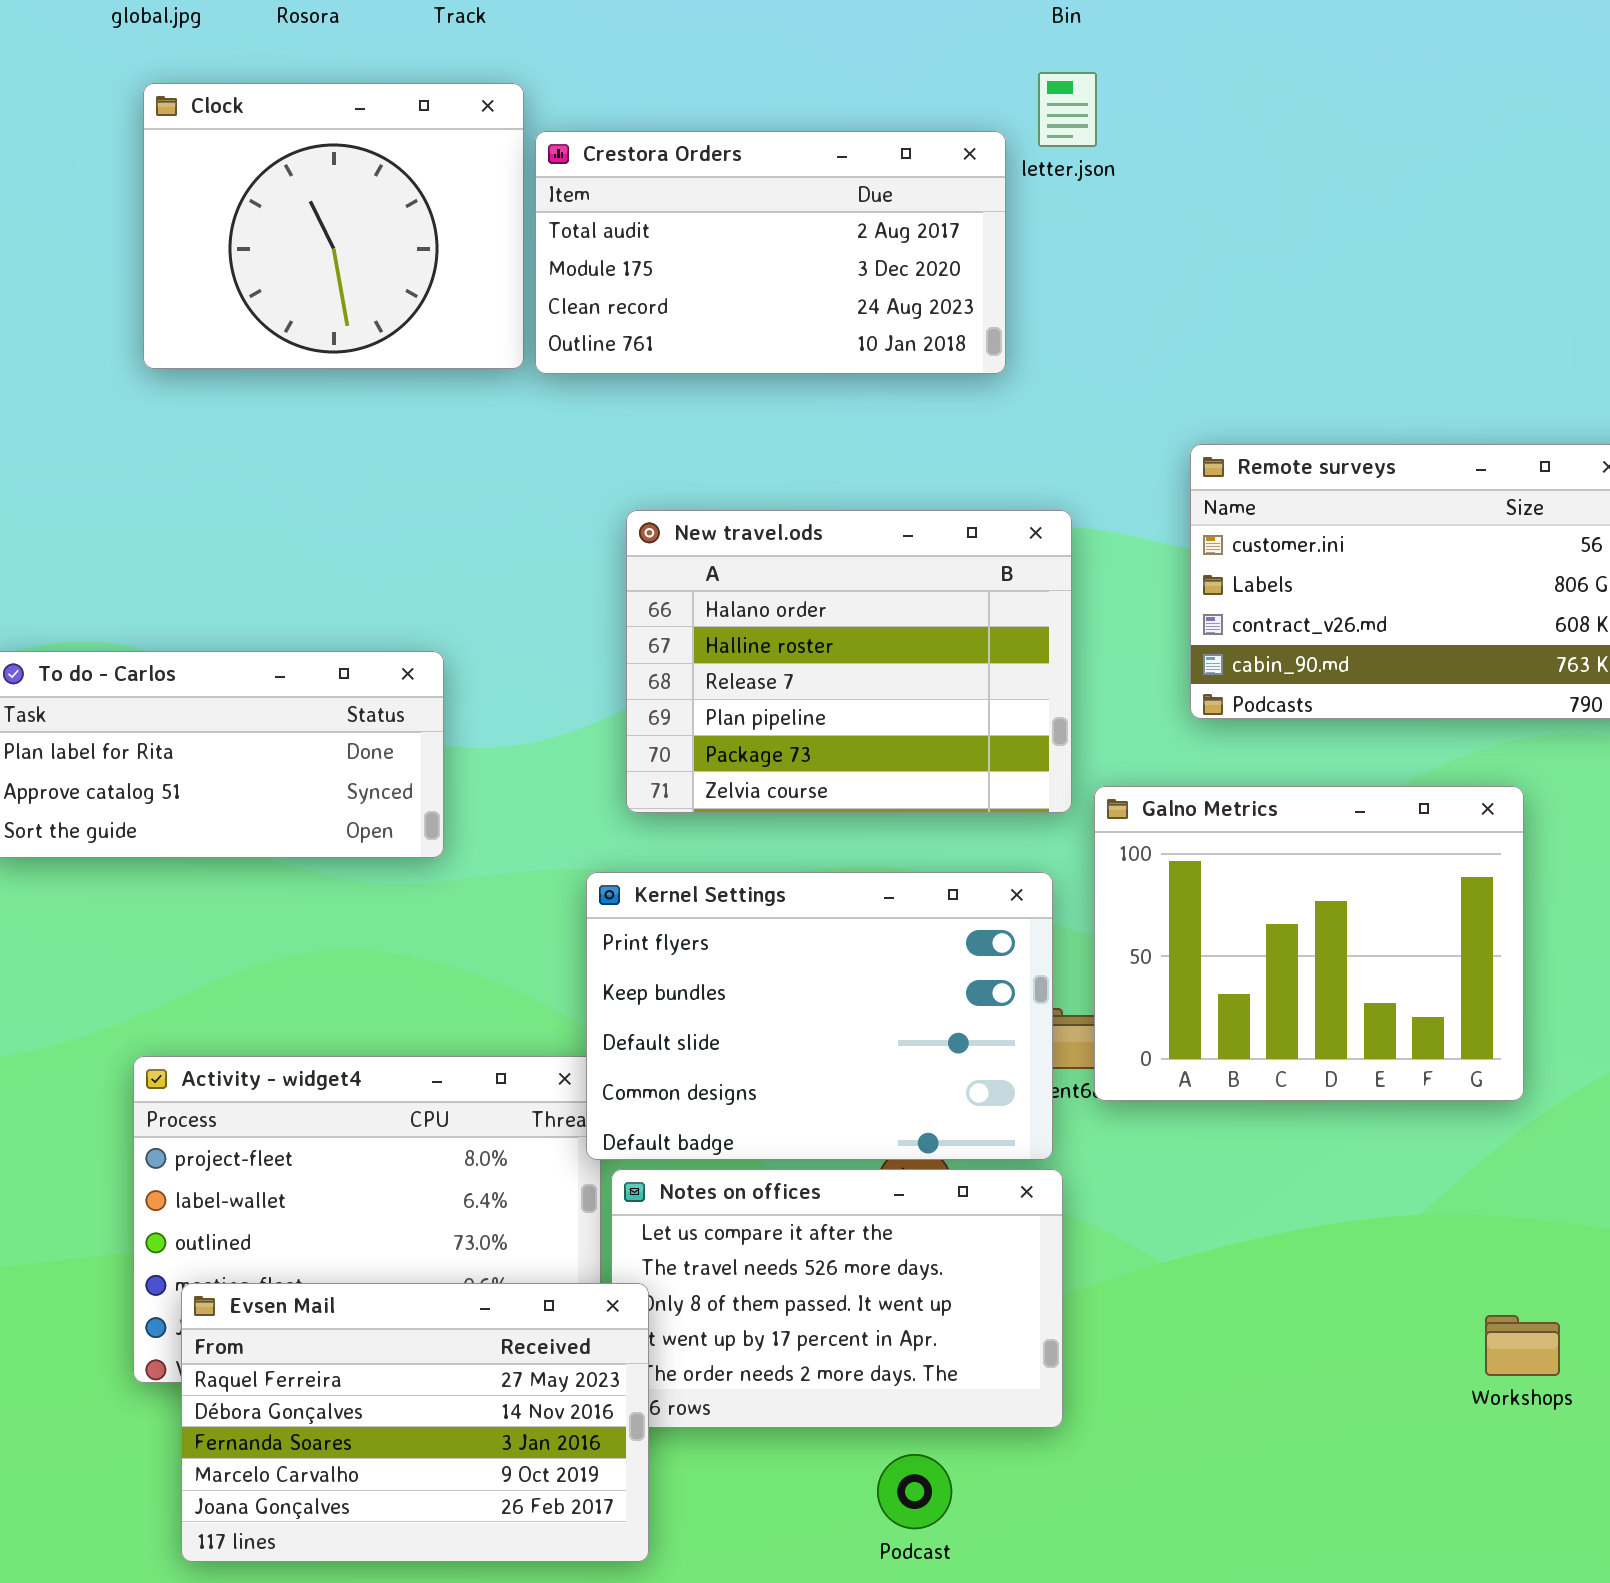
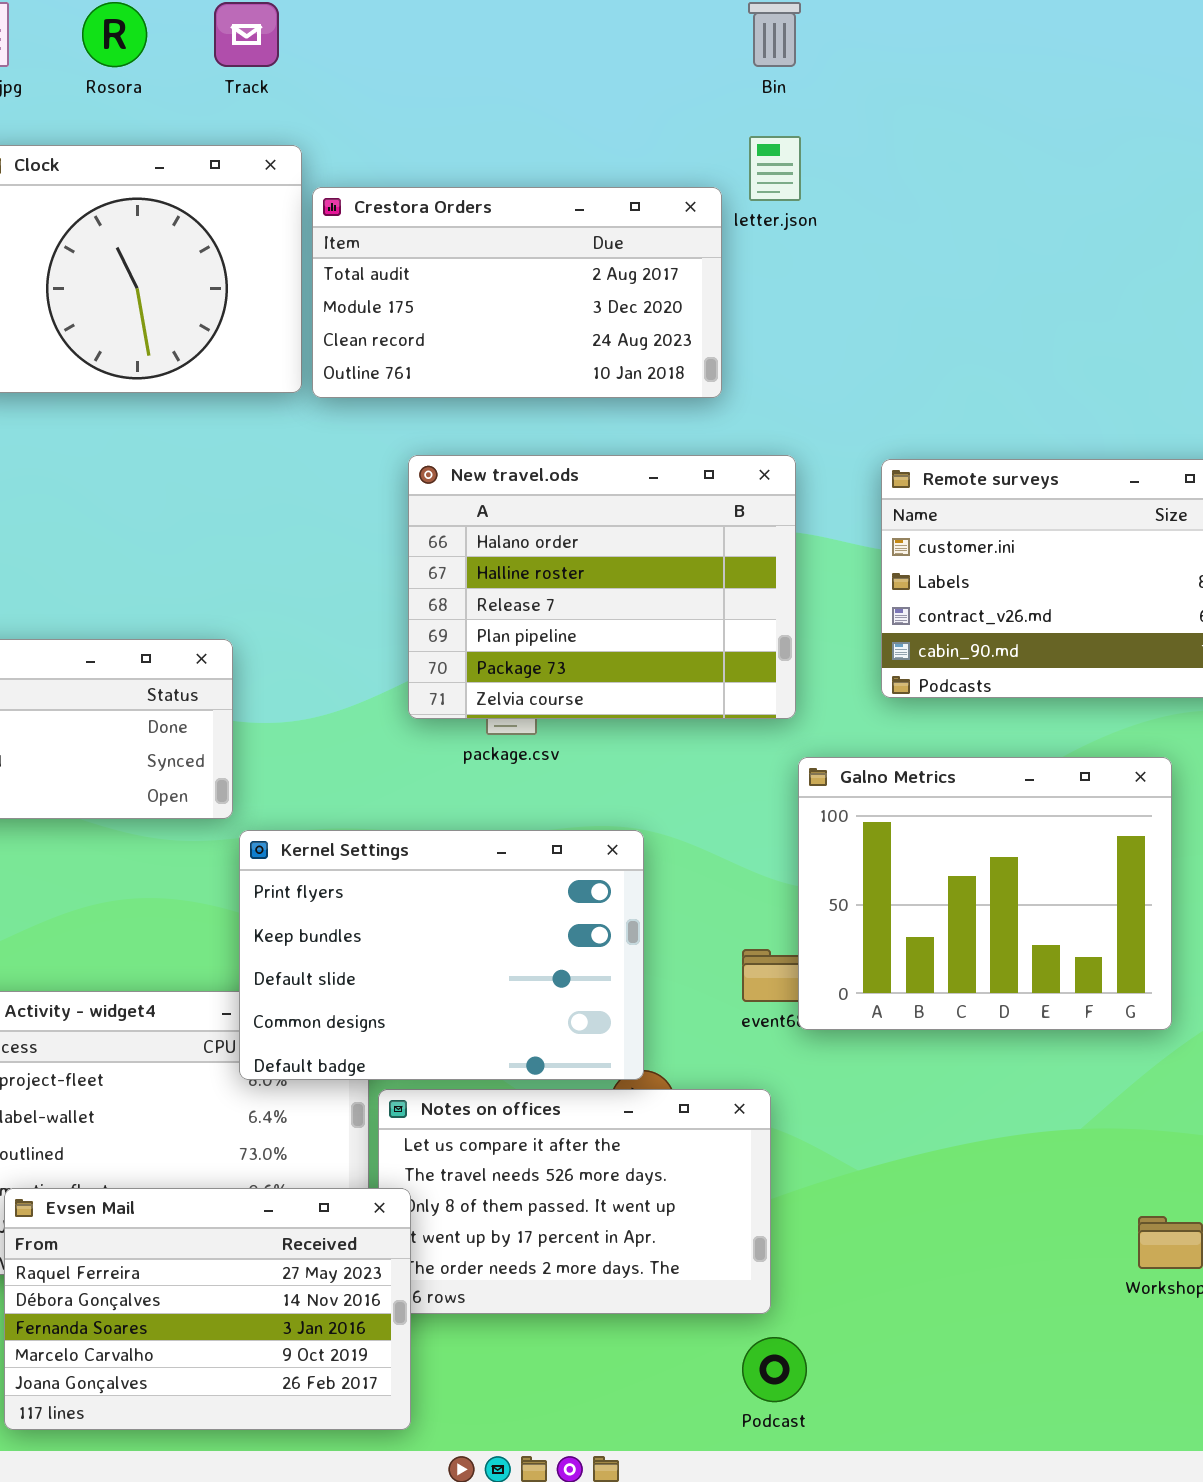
New travel.ods: [626,510,1072,813] -> [408,455,796,719], moved
Kernel Settings: [586,872,1053,1160] -> [239,830,644,1080], moved
Podcast: [877,1454,952,1529] -> [742,1337,807,1402], moved

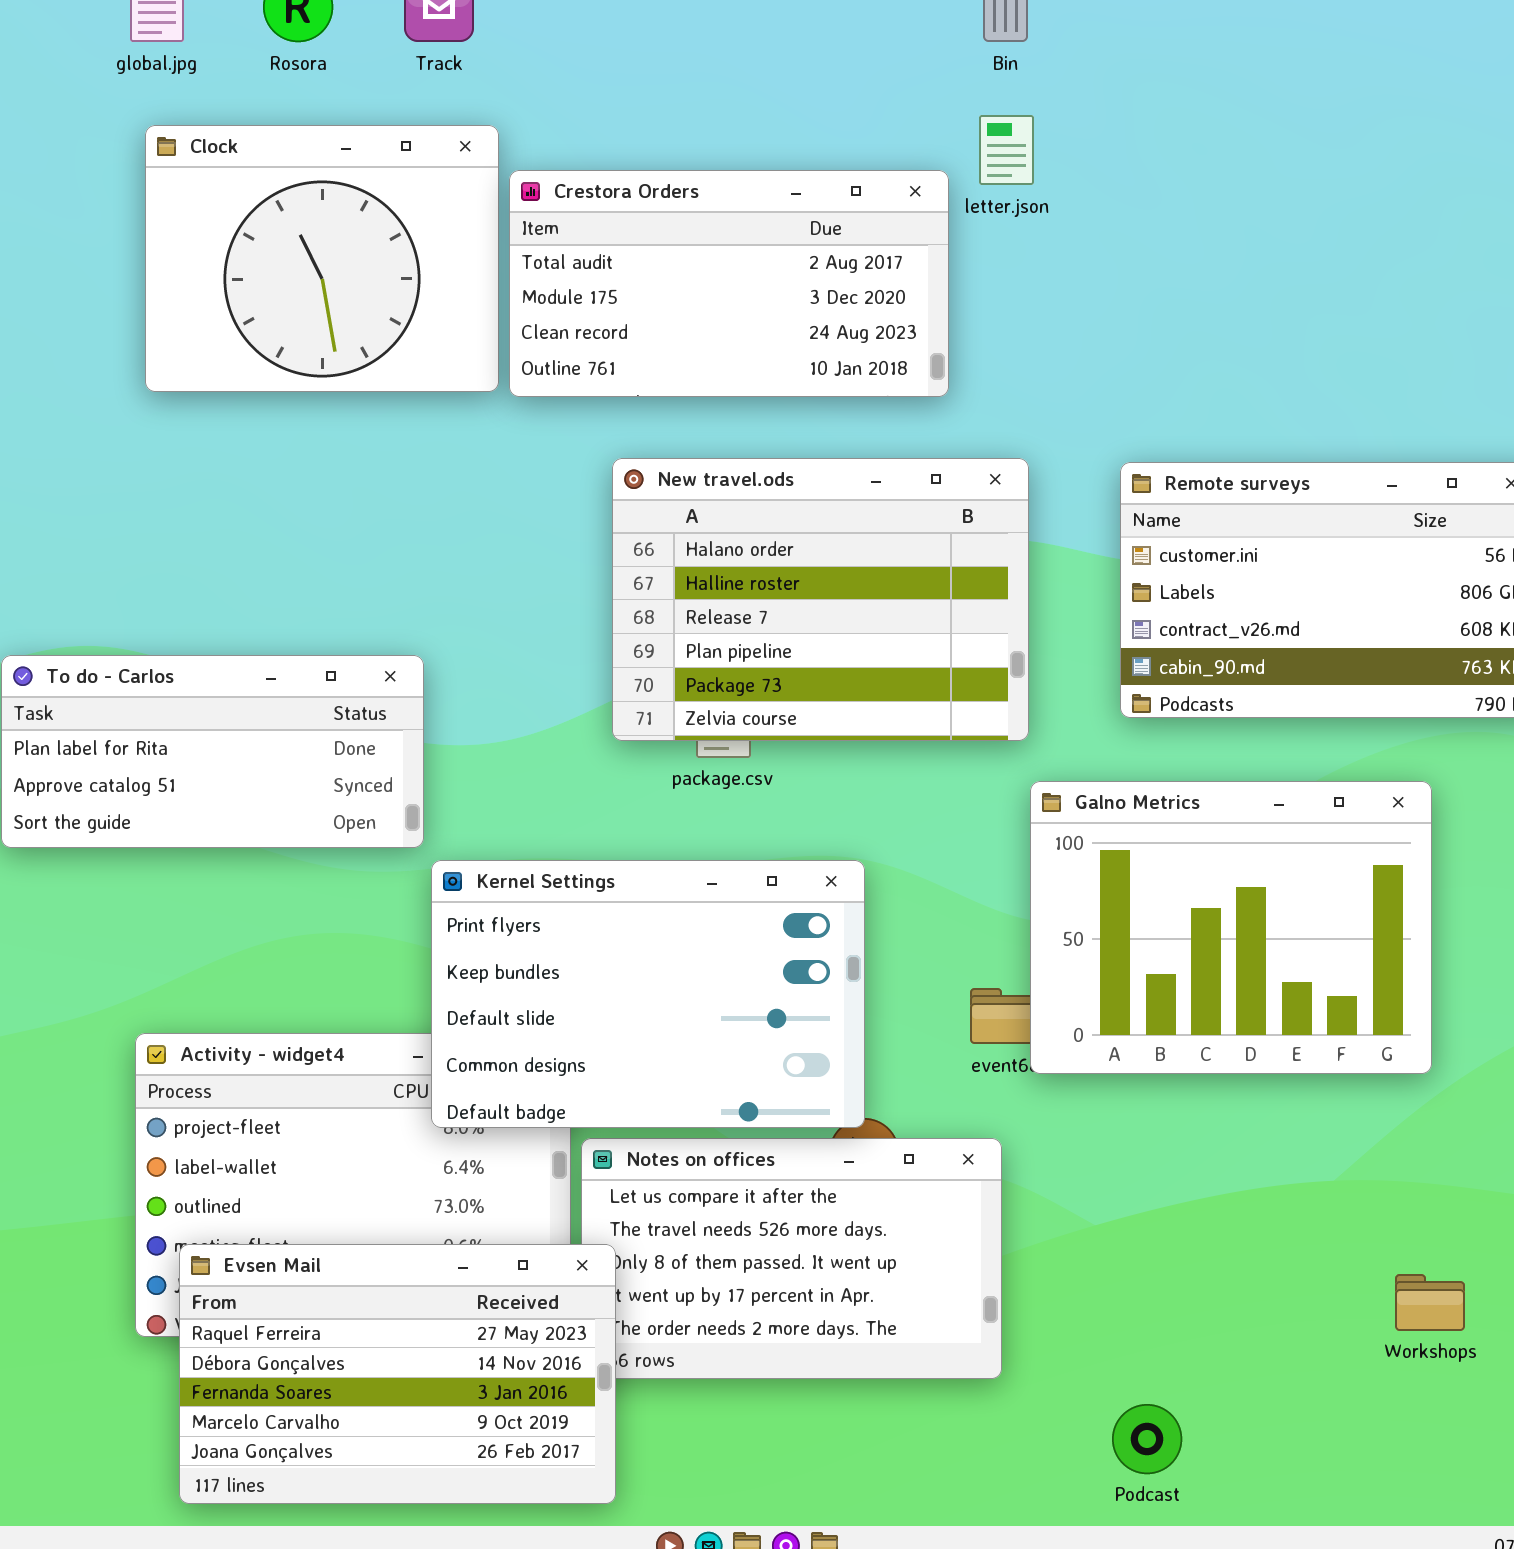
Podcast: [742,1337,807,1402] -> [1112,1404,1182,1474], moved

